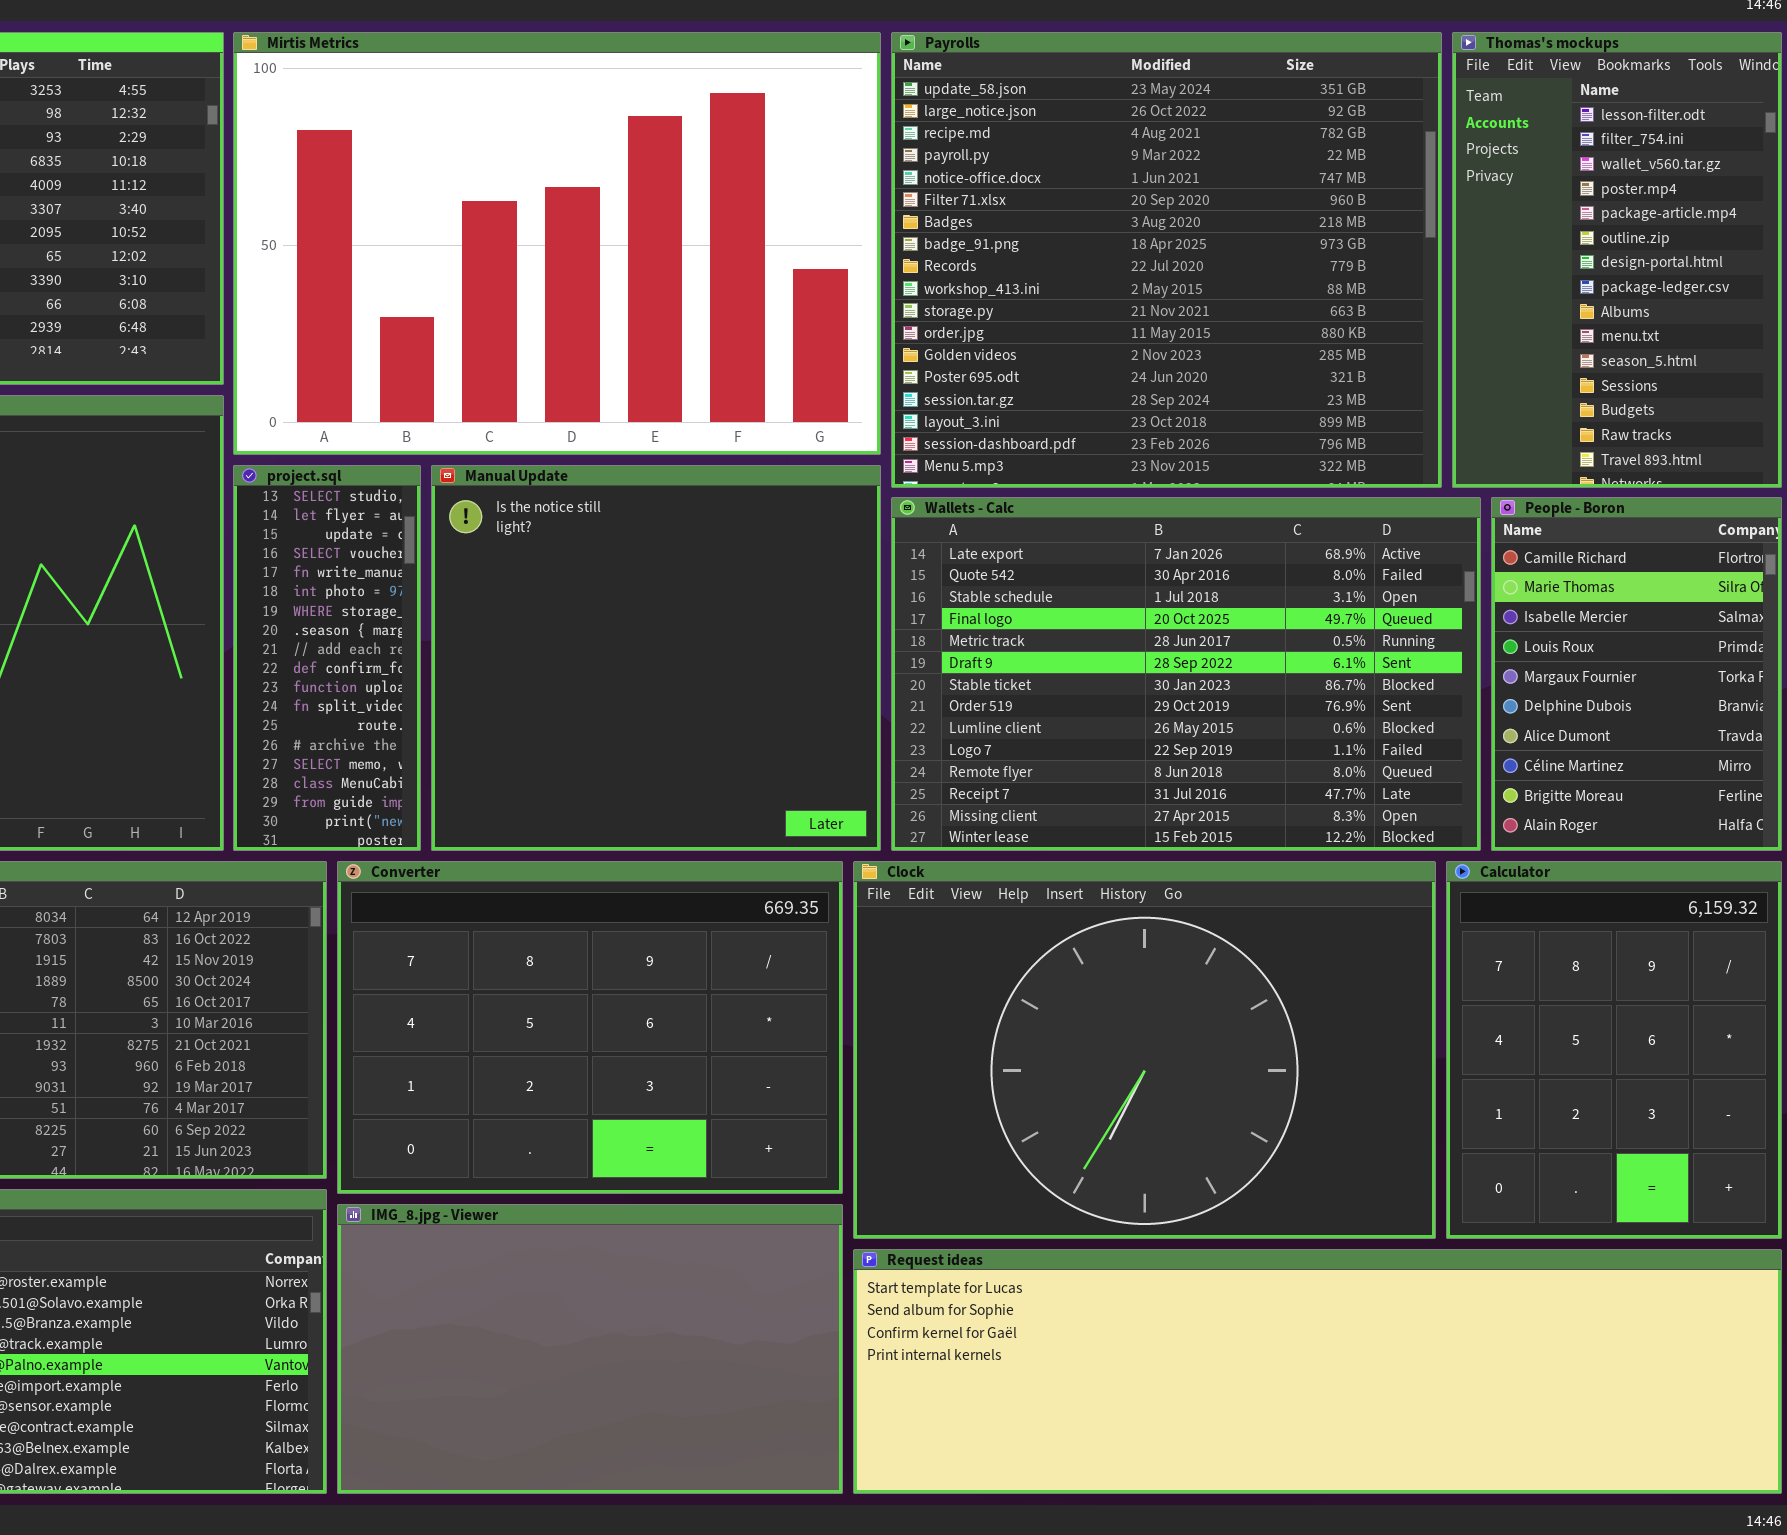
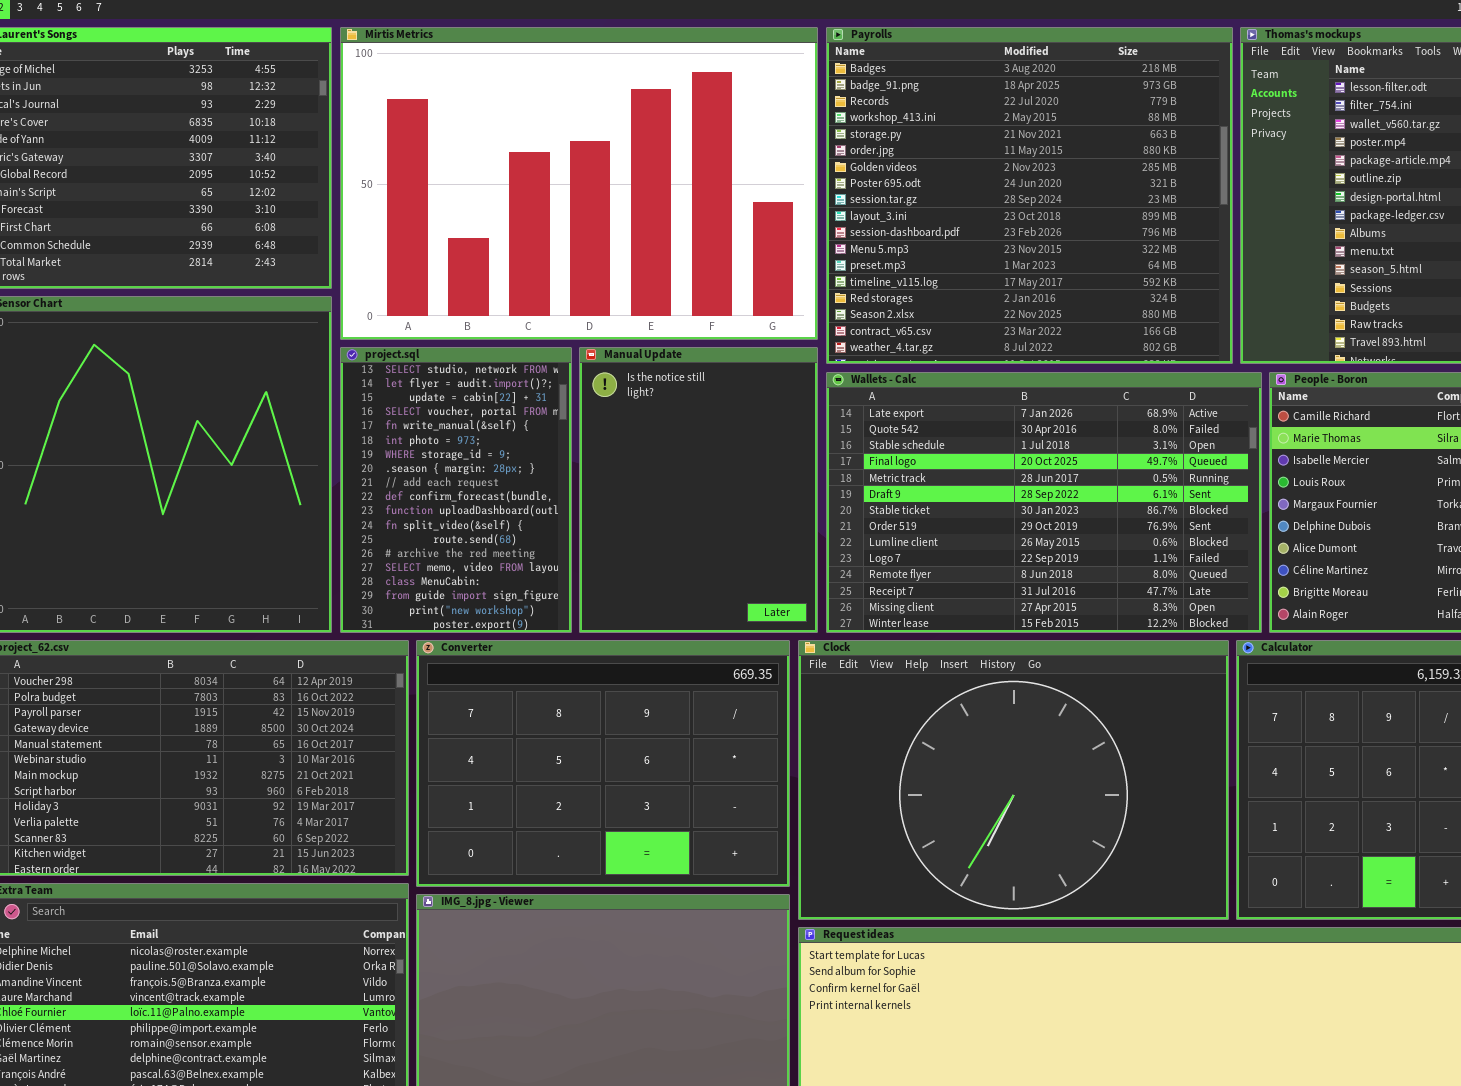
Payrolls: [891,32,1442,488] -> [826,27,1233,364], scrolled down 6 rows
project.sql: [233,465,421,851] -> [340,347,572,633], resized
Manual Update: [431,465,881,851] -> [579,347,818,633], resized

